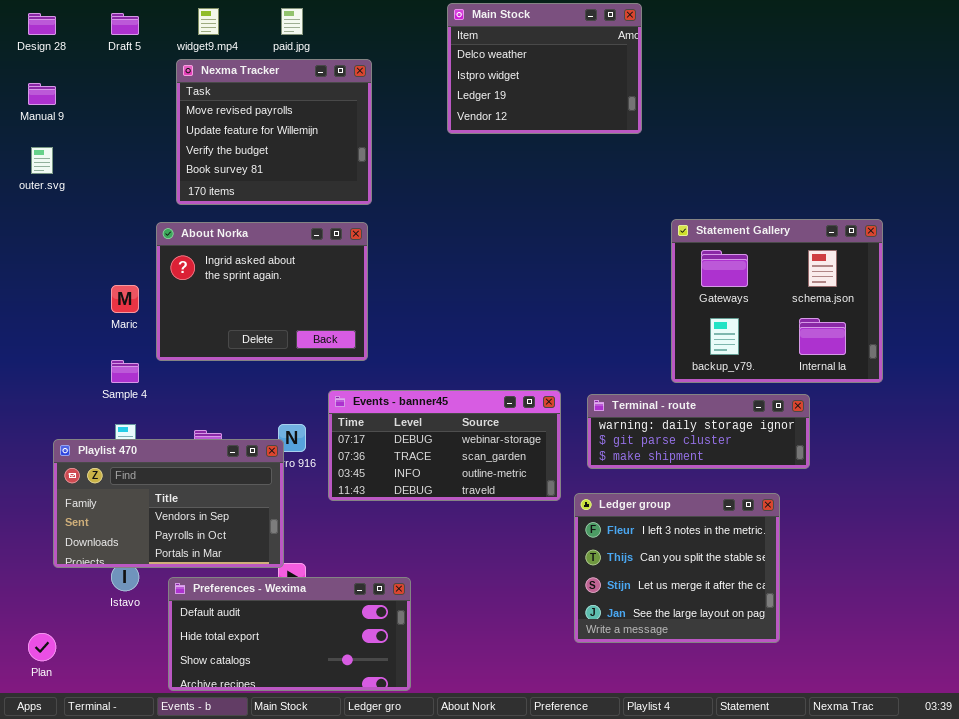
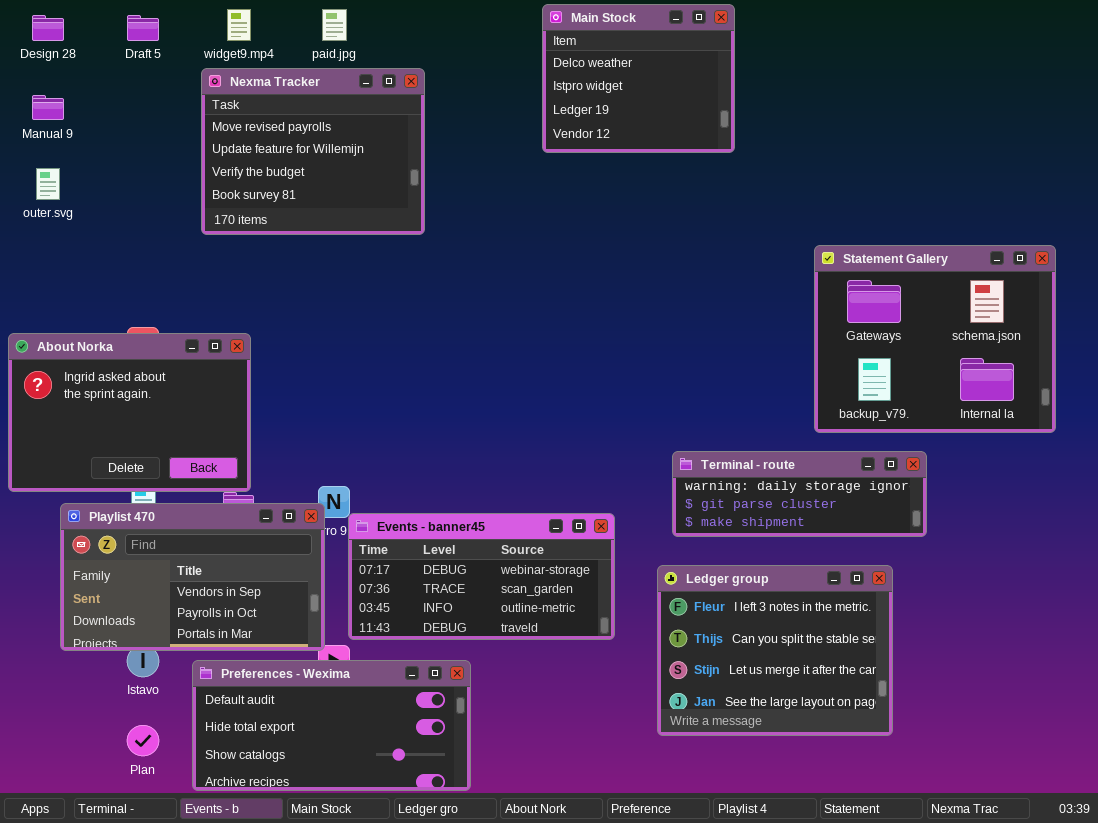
Main Stock: [447,3,642,134] -> [542,4,735,153], resized
Statement Gallery: [671,219,883,383] -> [814,245,1056,433], moved
About Norka: [156,222,368,361] -> [8,333,251,492], moved
Events - banner45: [328,390,561,501] -> [348,513,615,640], moved
Plan: [28,633,56,661] -> [127,725,159,756], moved

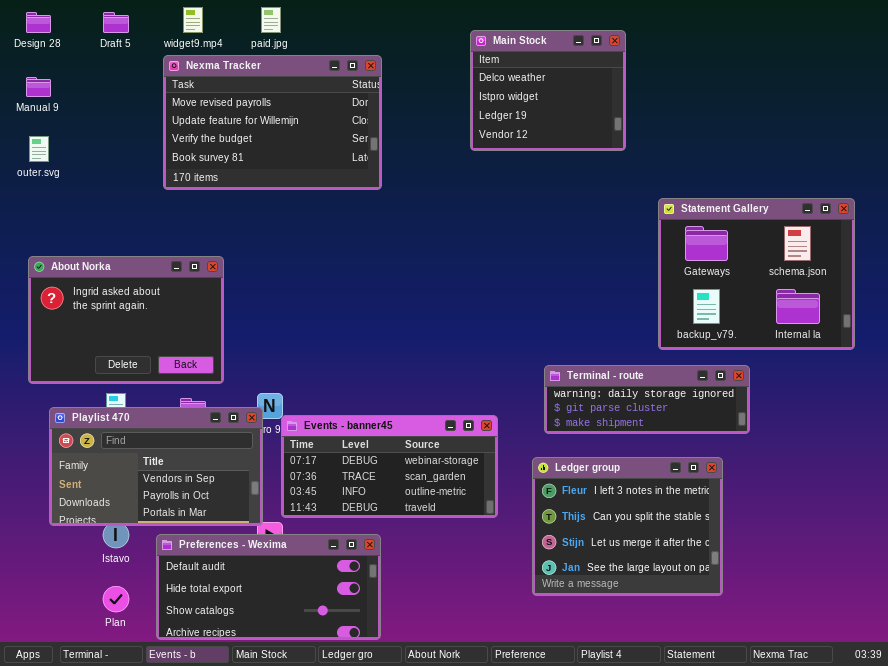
Main Stock: [542,4,735,153] -> [470,30,626,151], moved
Nexma Tracker: [201,68,425,235] -> [163,55,382,190], resized
About Norka: [8,333,251,492] -> [28,256,224,384], moved

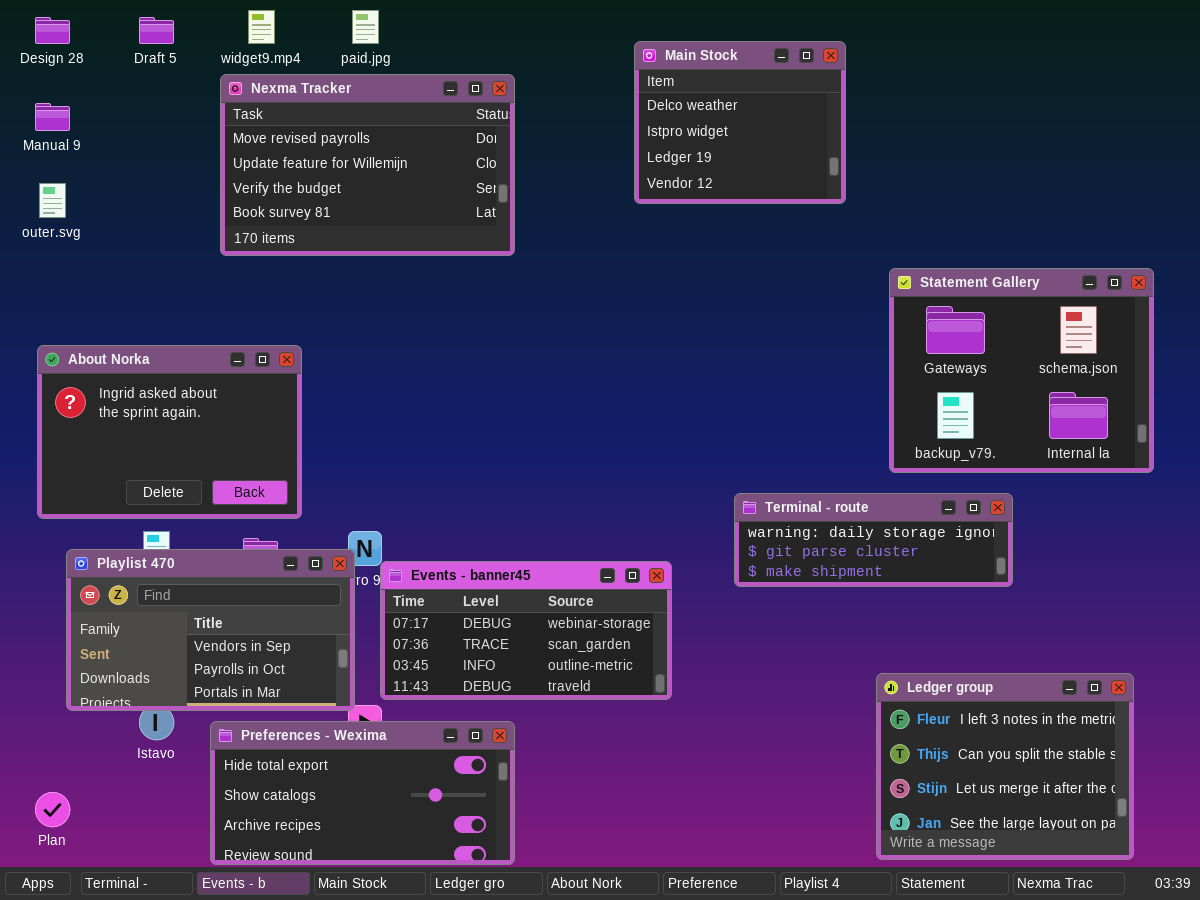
Ledger group: [532,457,723,596] -> [876,673,1134,860], moved
Preferences - Wexima: [156,534,381,640] -> [210,721,515,865], scrolled down 1 row
Plan: [103,586,129,612] -> [35,792,70,827], moved

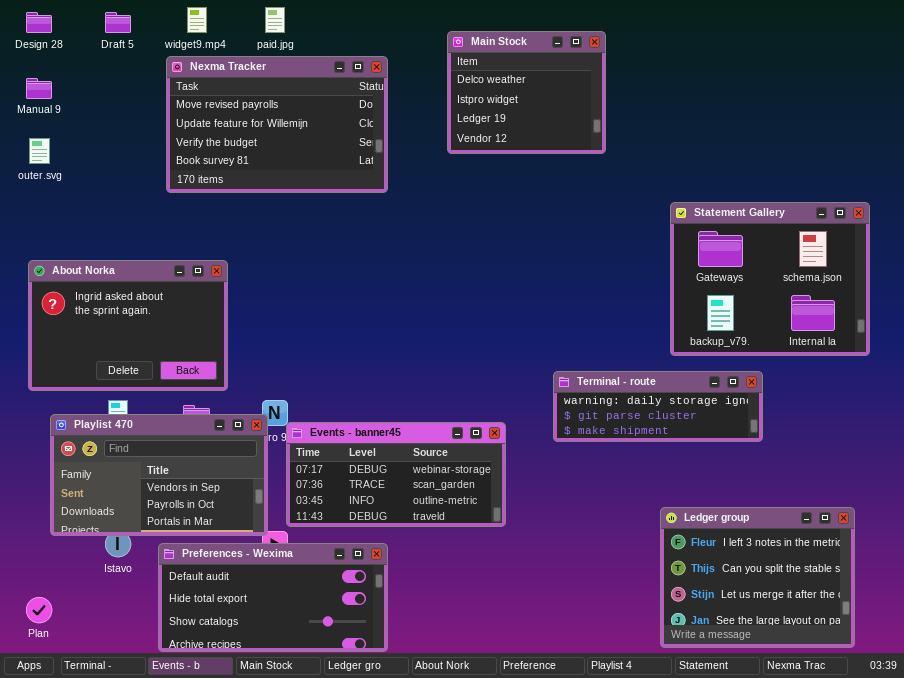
Main Stock: [634,41,846,204] -> [447,31,606,154], moved
Preferences - Wexima: [210,721,515,865] -> [158,543,388,652], scrolled up 1 row

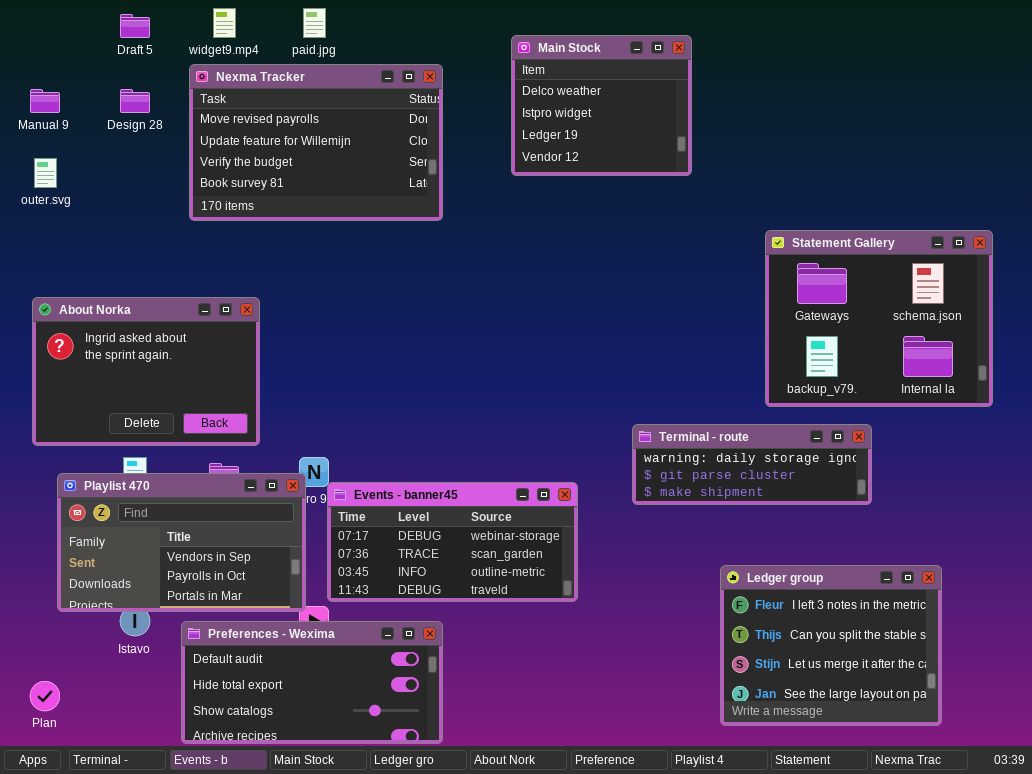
Design 28: [26,12,52,33] -> [120,89,150,113], moved
Ledger group: [660,507,855,648] -> [720,565,942,726], moved

